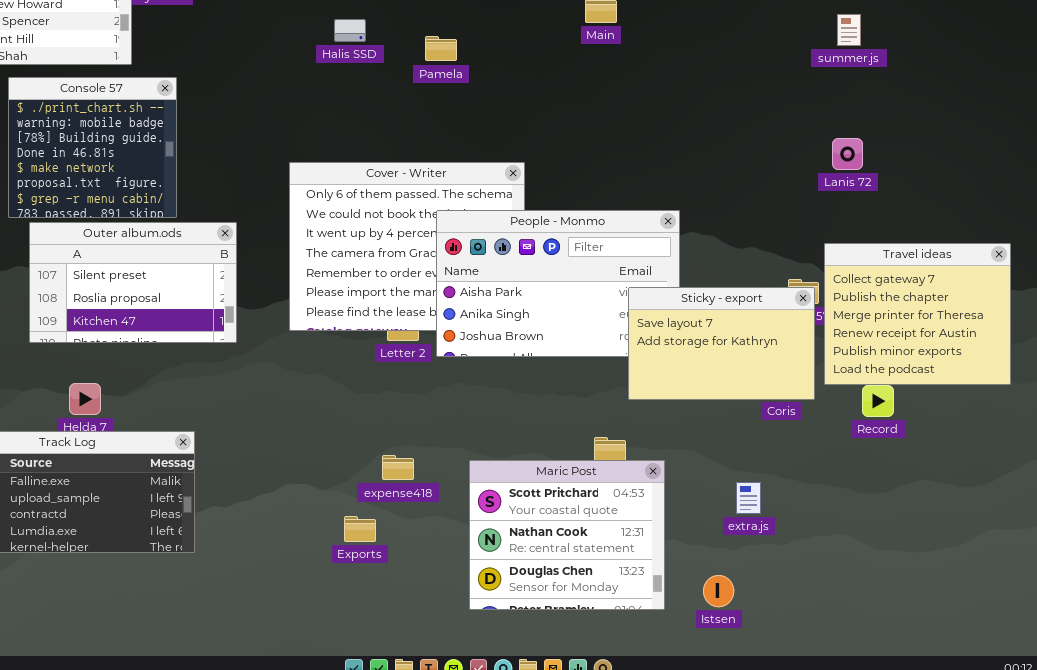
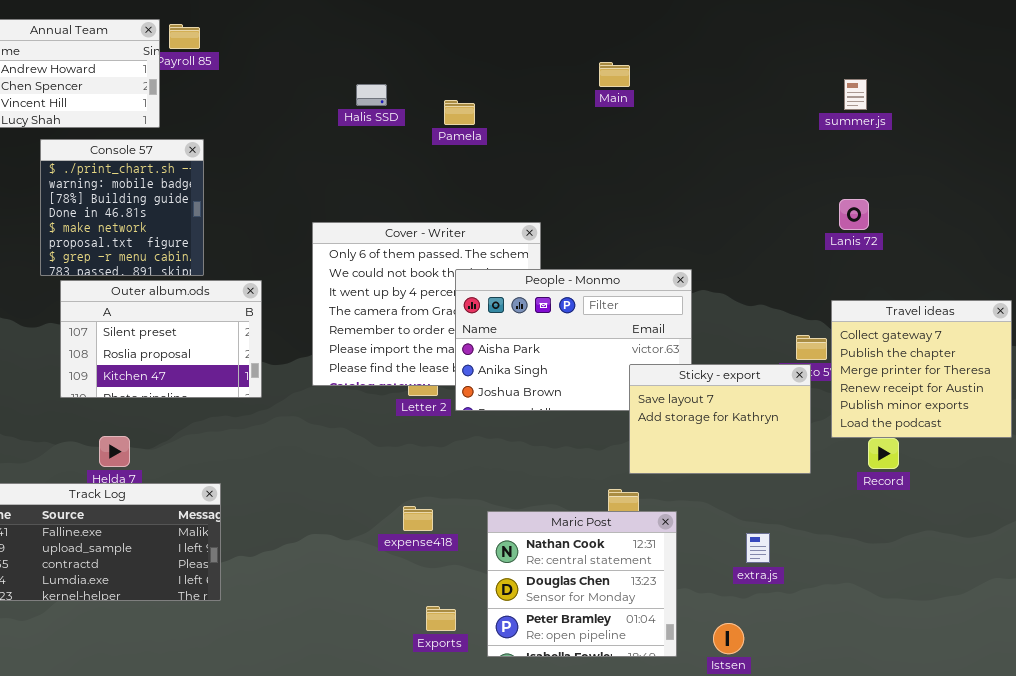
Sticky - export: [628,287,815,400] -> [629,364,811,474], moved
Maric Post: [469,460,665,610] -> [487,511,677,657], scrolled down 1 row
Exports: [344,516,376,542] -> [426,606,456,631], moved

